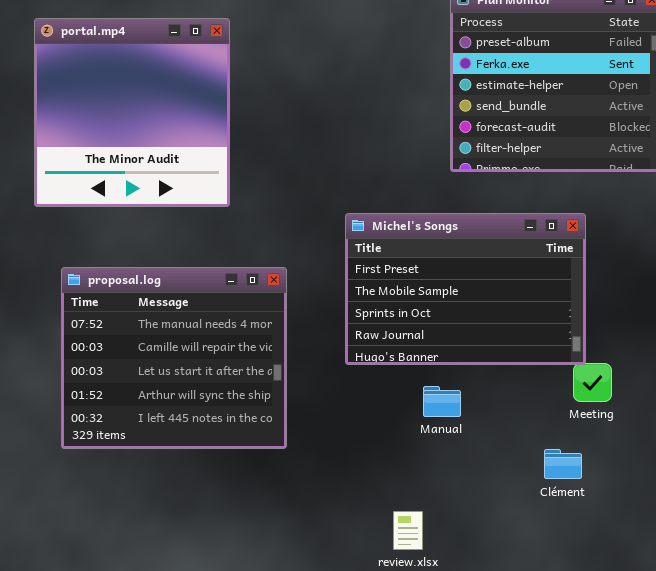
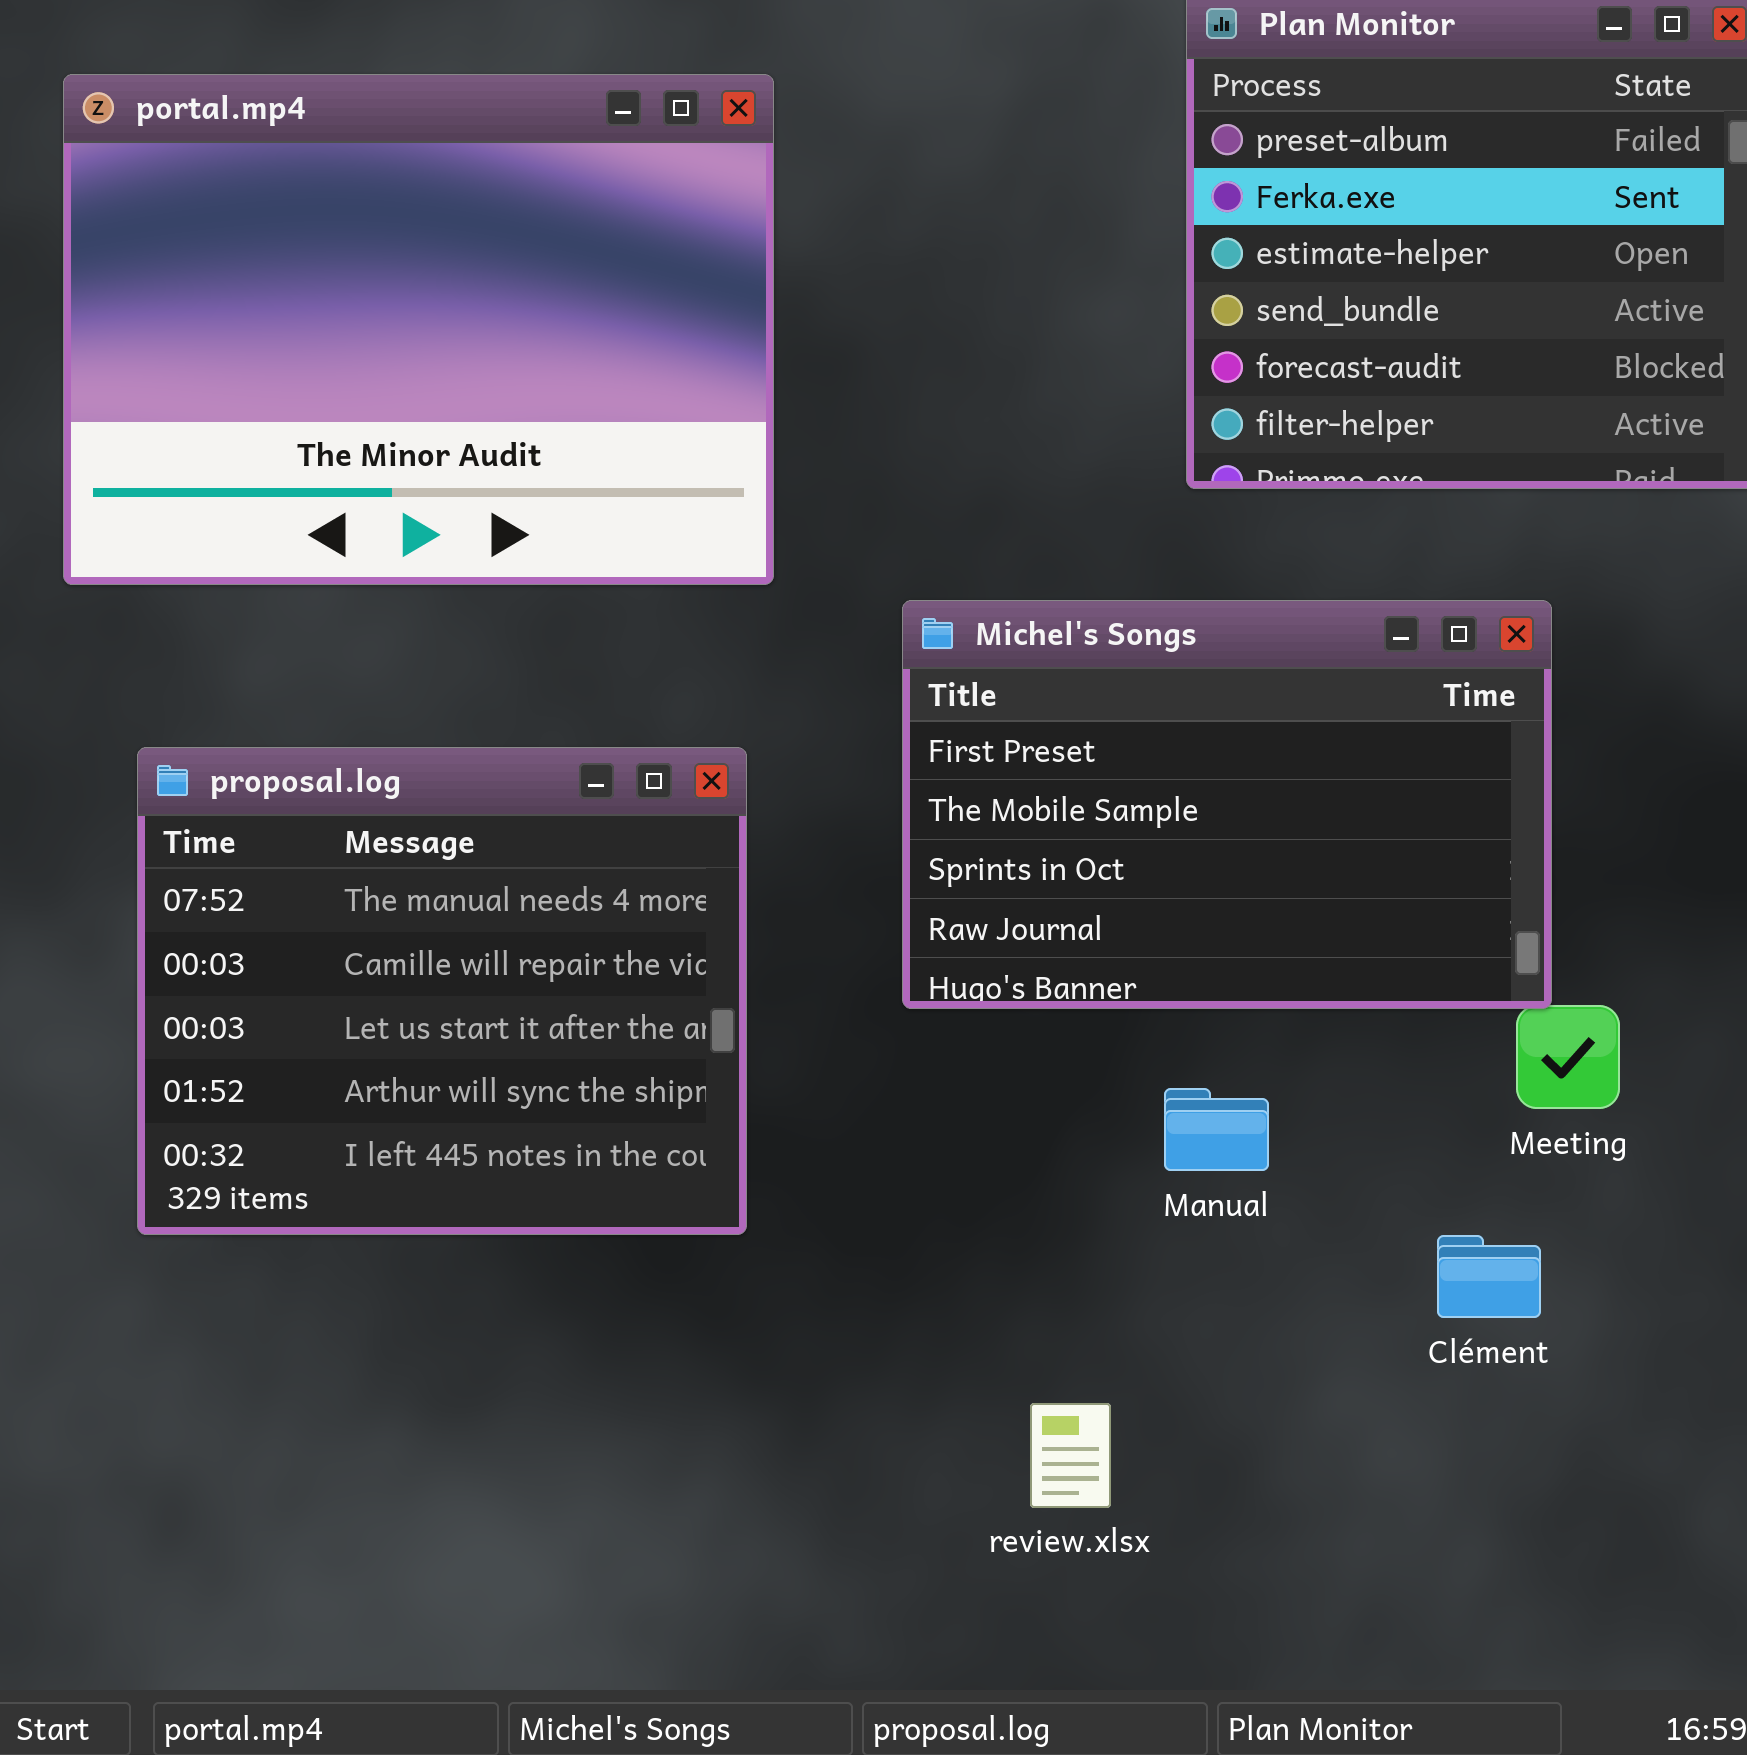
portal.mp4: [34,18,230,207] -> [63,74,774,585], resized
Manual: [423,386,461,417] -> [1164,1088,1269,1171], moved

